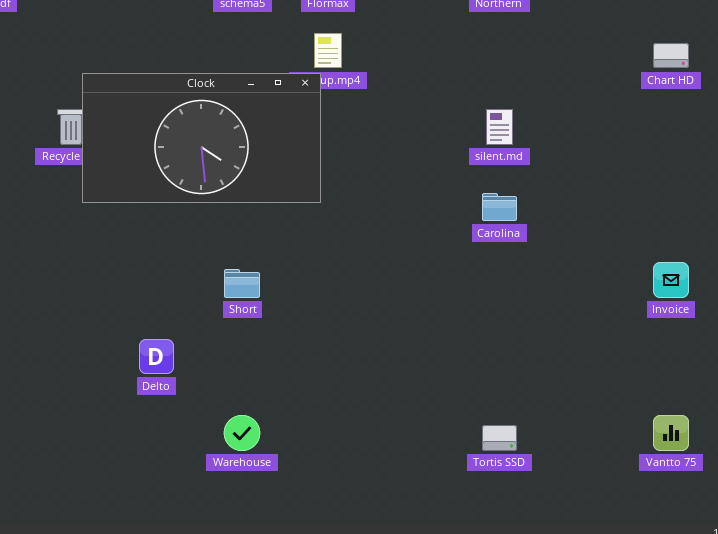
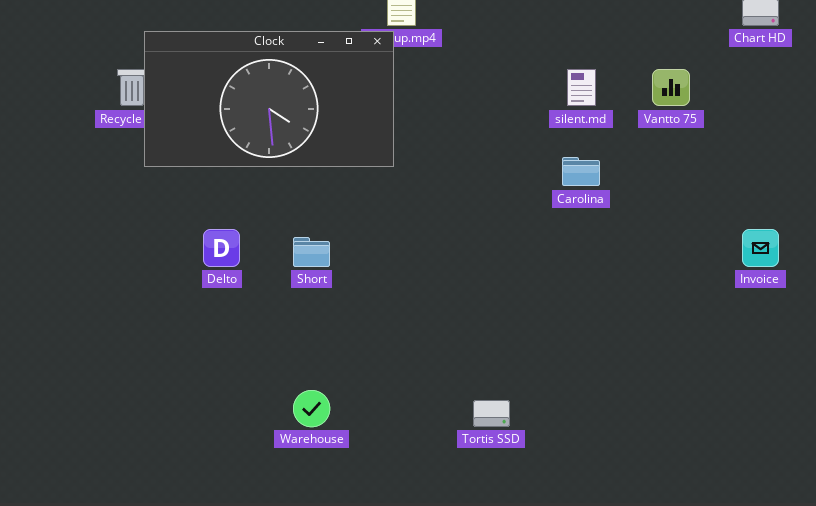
Delto: [139,339,174,374] -> [203,229,240,267], moved
Vantto 75: [653,415,689,451] -> [652,69,690,106], moved
Tortis SSD: [482,425,517,451] -> [473,400,510,427], moved

